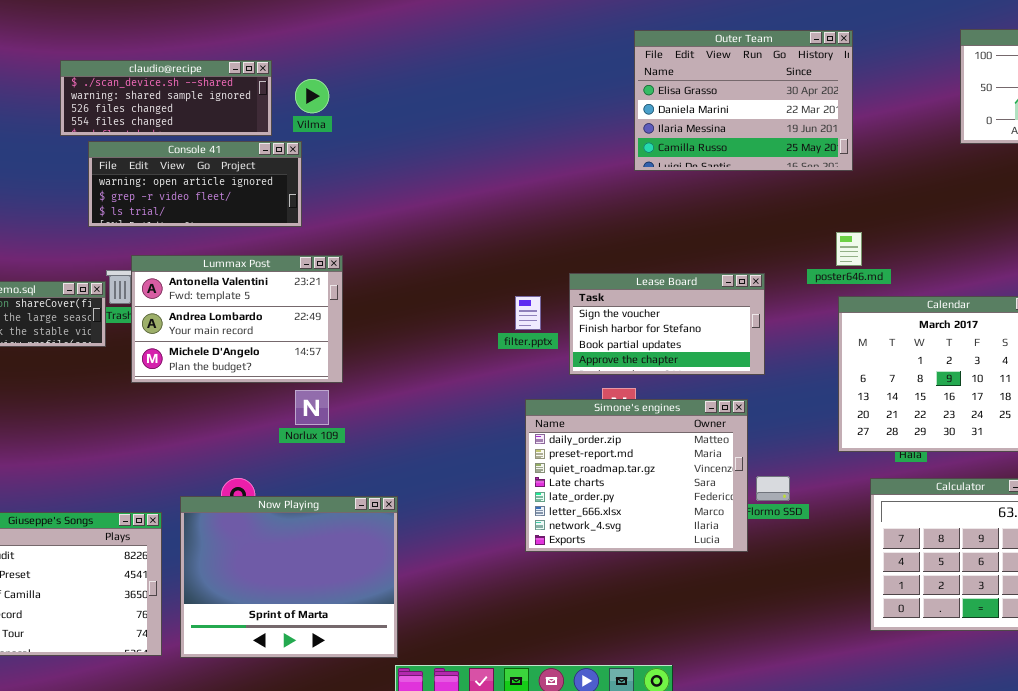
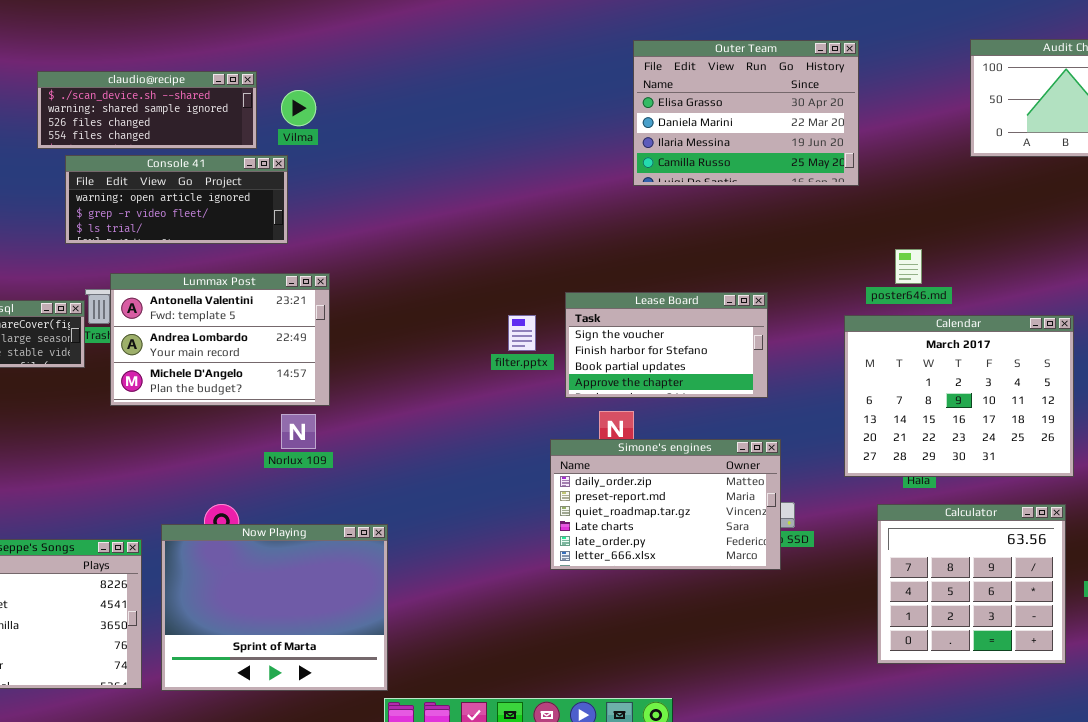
poster646.md: [836,232,862,266] -> [895,249,922,284], moved
Simone's engines: [525,399,748,552] -> [550,439,781,570], moved, resized

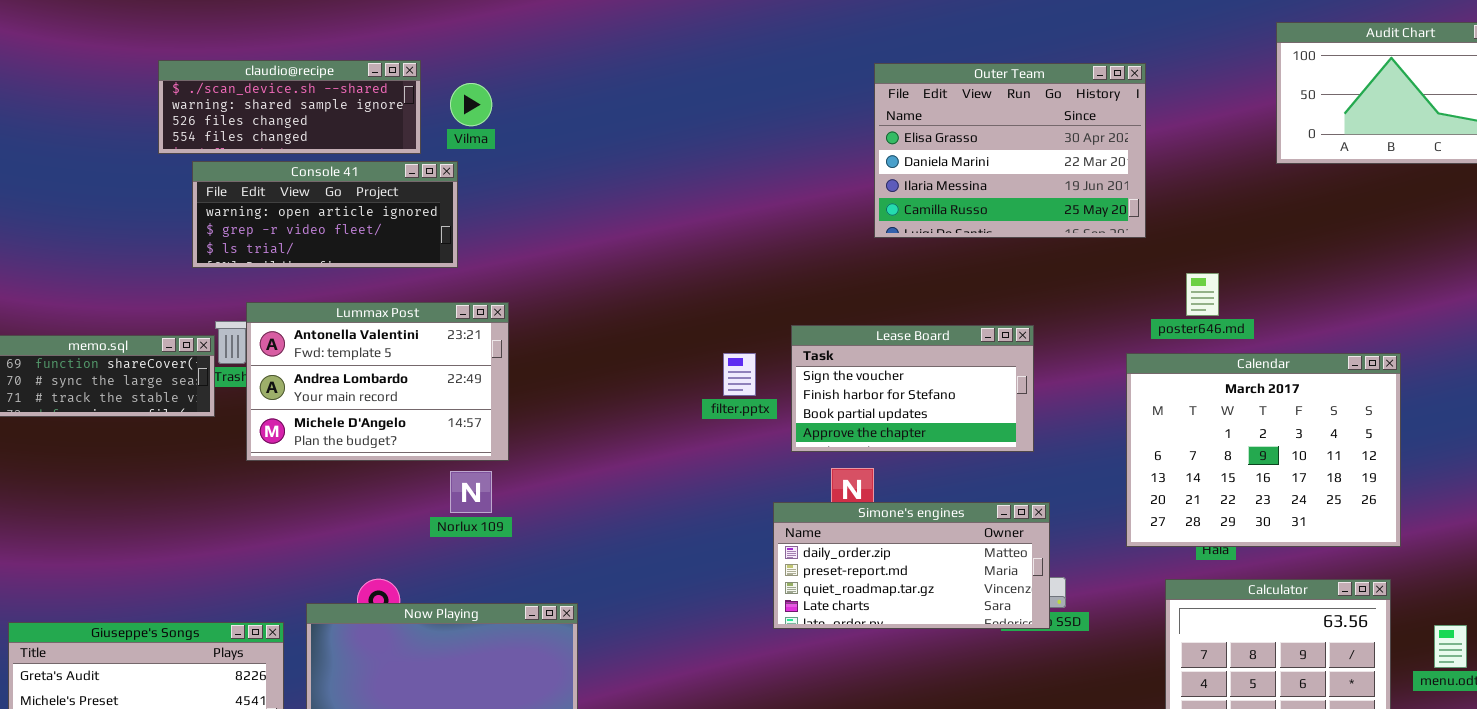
Outer Team: [633,40,859,186] -> [874,63,1146,238], moved
Simone's engines: [550,439,781,570] -> [773,502,1050,629], resized

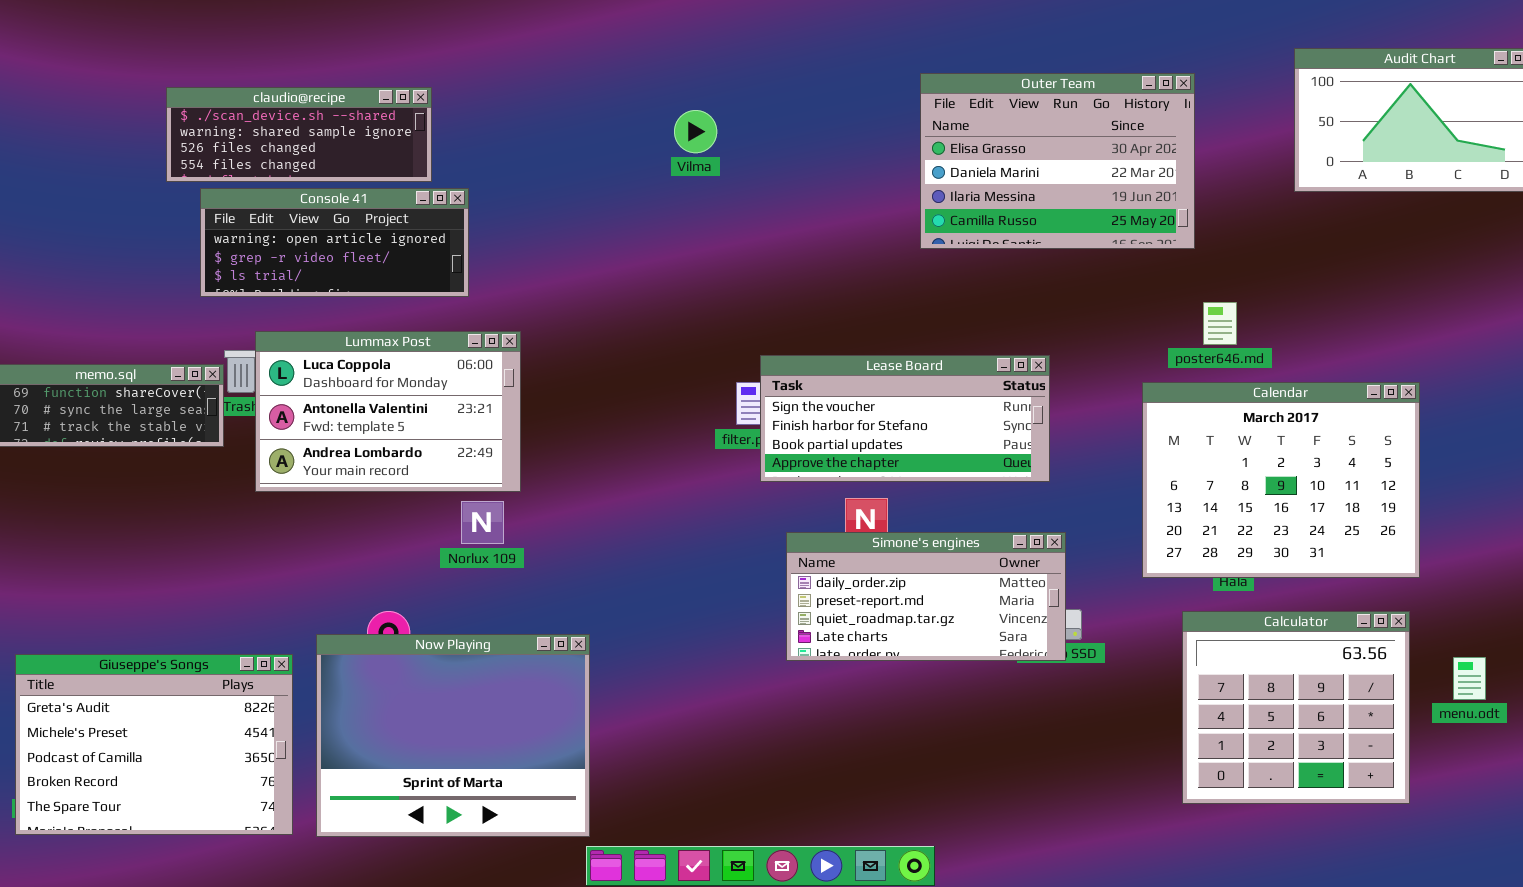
Outer Team: [874,63,1146,238] -> [920,73,1195,249], moved
Vilma: [450,83,492,126] -> [674,110,717,153], moved
Lummax Post: [246,302,509,461] -> [255,331,521,492], scrolled up 1 row
Lease Board: [791,325,1034,452] -> [760,355,1050,482], resized

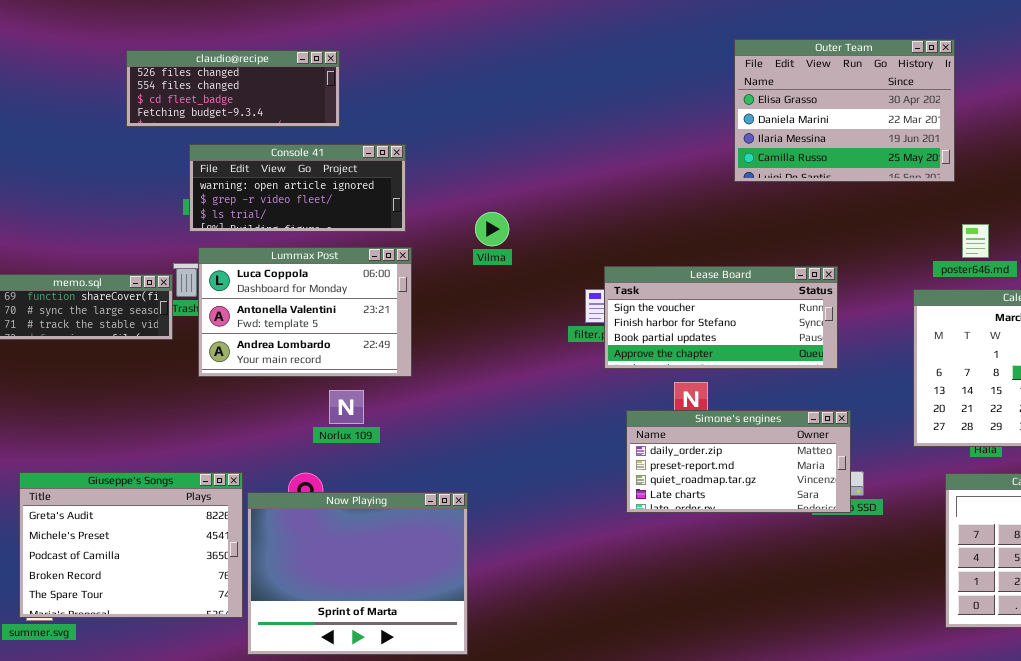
claudio@recipe: [166,87,432,182] -> [126,50,340,127], scrolled down 2 rows
Vilma: [674,110,717,153] -> [475,212,509,246], moved
Console 41: [200,188,469,297] -> [189,144,406,232], moved
Norlux 109: [461,501,504,544] -> [329,390,364,424], moved
Giuseppe's Songs: [15,654,293,835] -> [19,472,243,618], moved

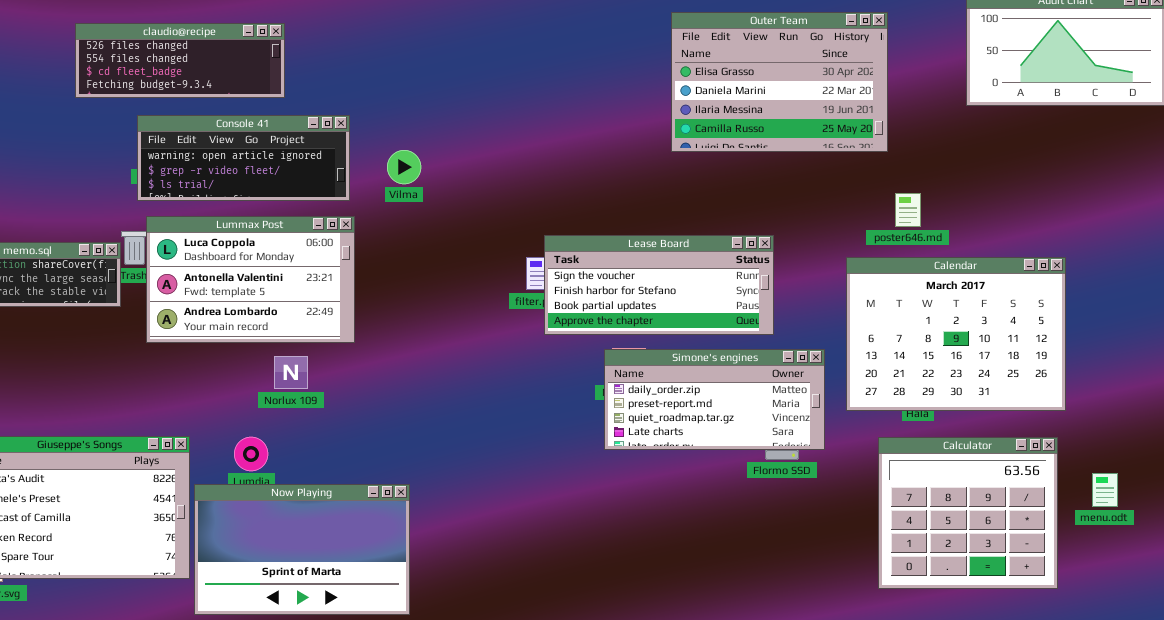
Vilma: [475,212,509,246] -> [387,150,421,184], moved
Simone's engines: [626,410,851,513] -> [604,349,825,450], moved
Now Playing: [247,492,468,655] -> [194,484,410,615], resized

